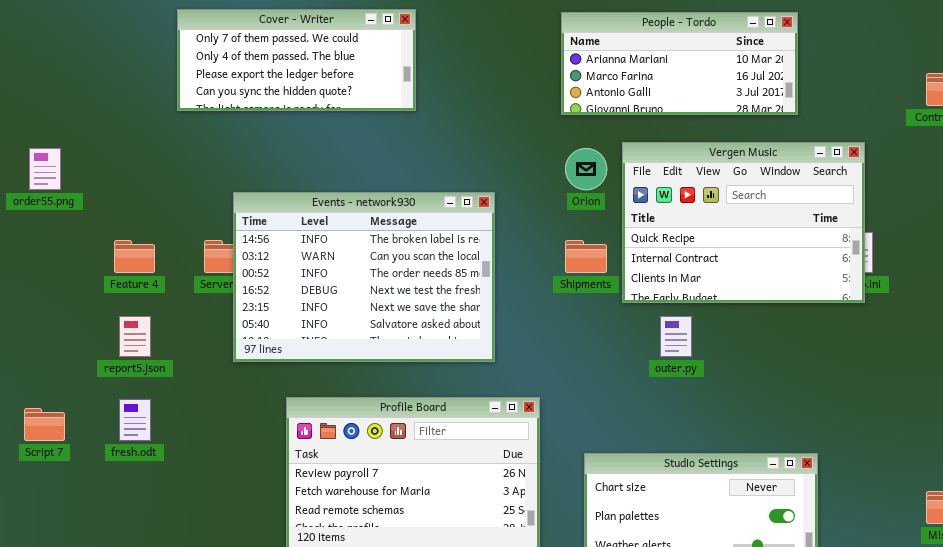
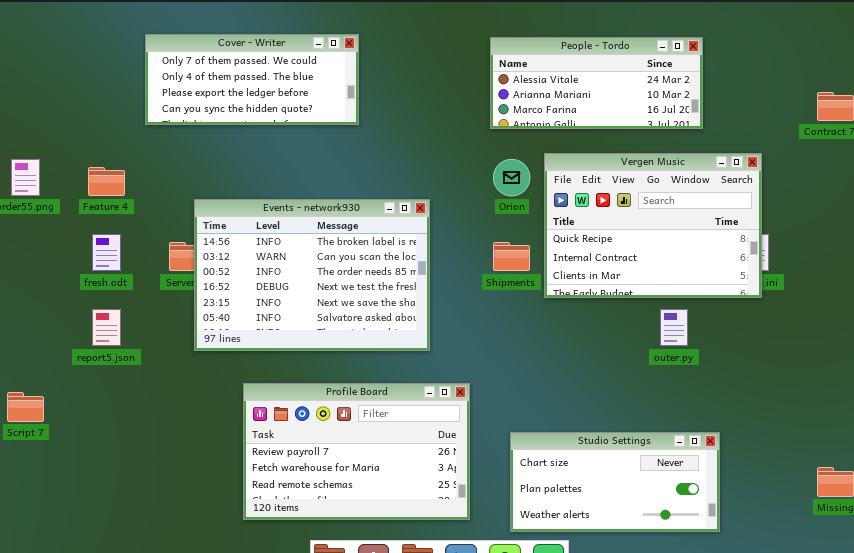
People - Tordo: [561,12,798,115] -> [490,37,703,129], scrolled up 1 row
Feature 4: [114,240,155,273] -> [88,167,125,196], moved
outer.py: [660,316,692,357] -> [660,309,688,346], moved
fresh.odt: [119,399,151,441] -> [92,234,121,271], moved

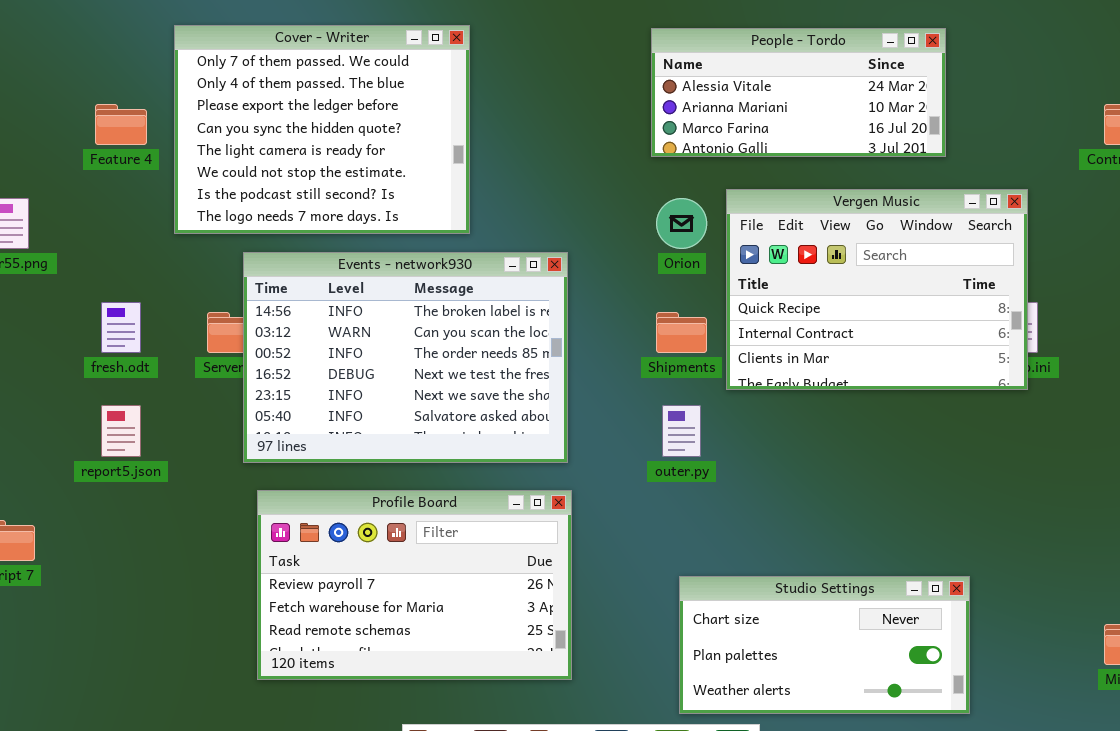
Cover - Writer: [145,34,359,125] -> [174,25,470,234], resized
Feature 4: [88,167,125,196] -> [95,104,147,145], moved
outer.py: [660,309,688,346] -> [662,405,701,457], moved
Profile Board: [243,383,470,520] -> [257,490,572,680], moved

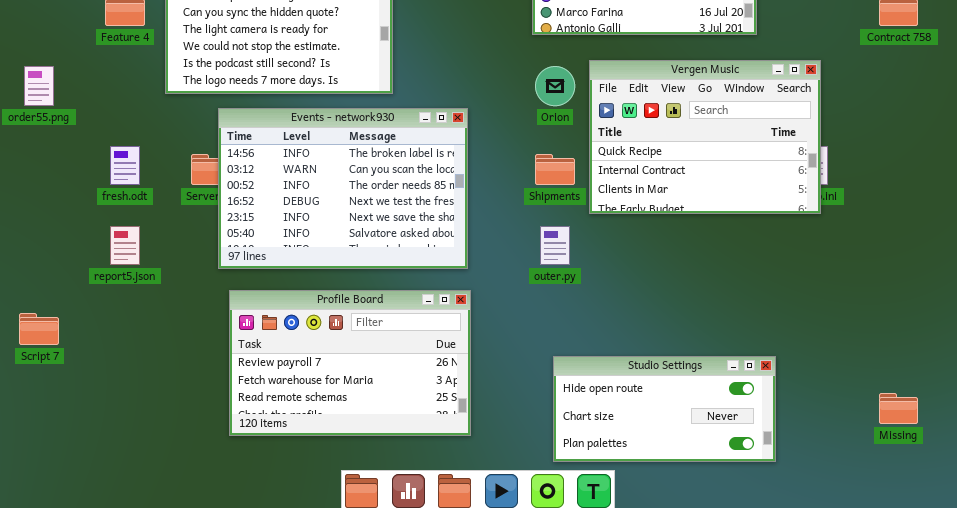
Studio Settings: [679,576,970,714] -> [553,356,776,462], scrolled up 1 row

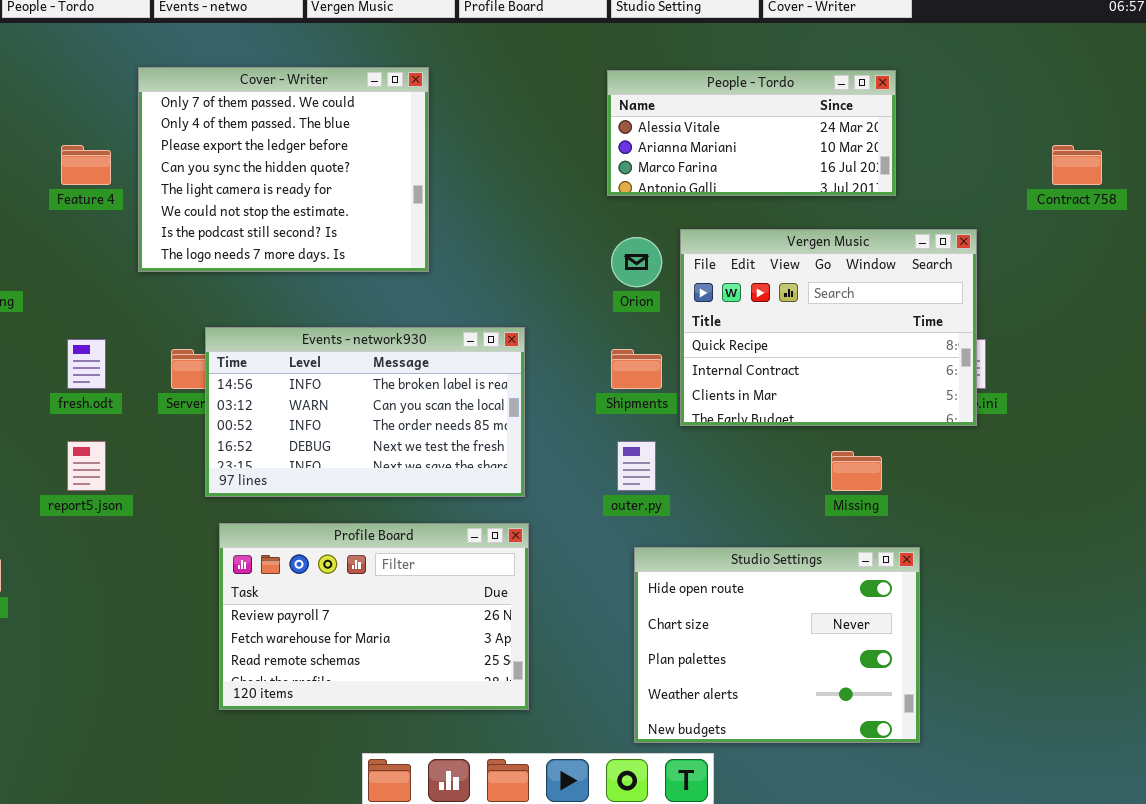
Events - network930: [218,108,468,269] -> [205,327,525,497], resized
Studio Settings: [553,356,776,462] -> [634,547,920,743], resized
Missing: [879,393,918,424] -> [831,451,882,491], moved

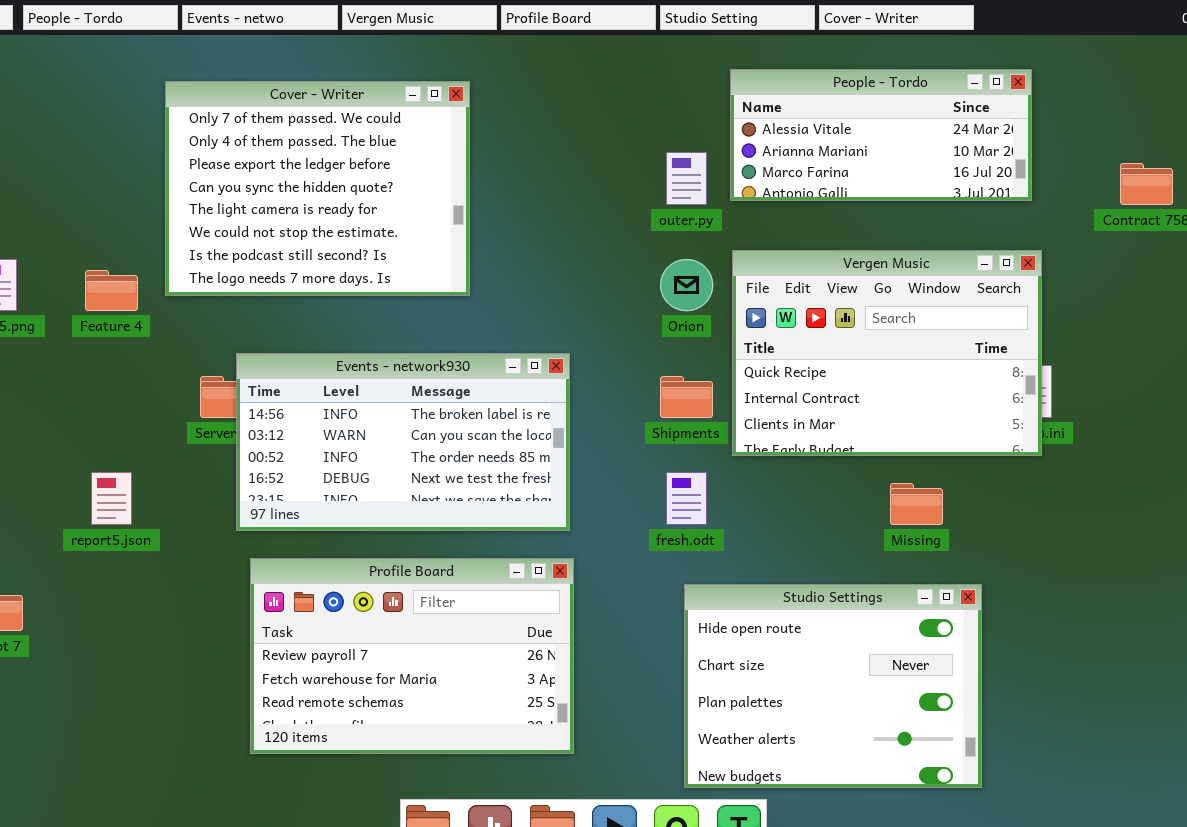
People - Tordo: [607,70,896,196] -> [730,69,1032,201], moved
Feature 4: [61,145,111,185] -> [85,270,138,311], moved
fresh.odt: [67,339,106,389] -> [666,472,707,525], moved
outer.py: [617,441,656,491] -> [666,152,707,205], moved

